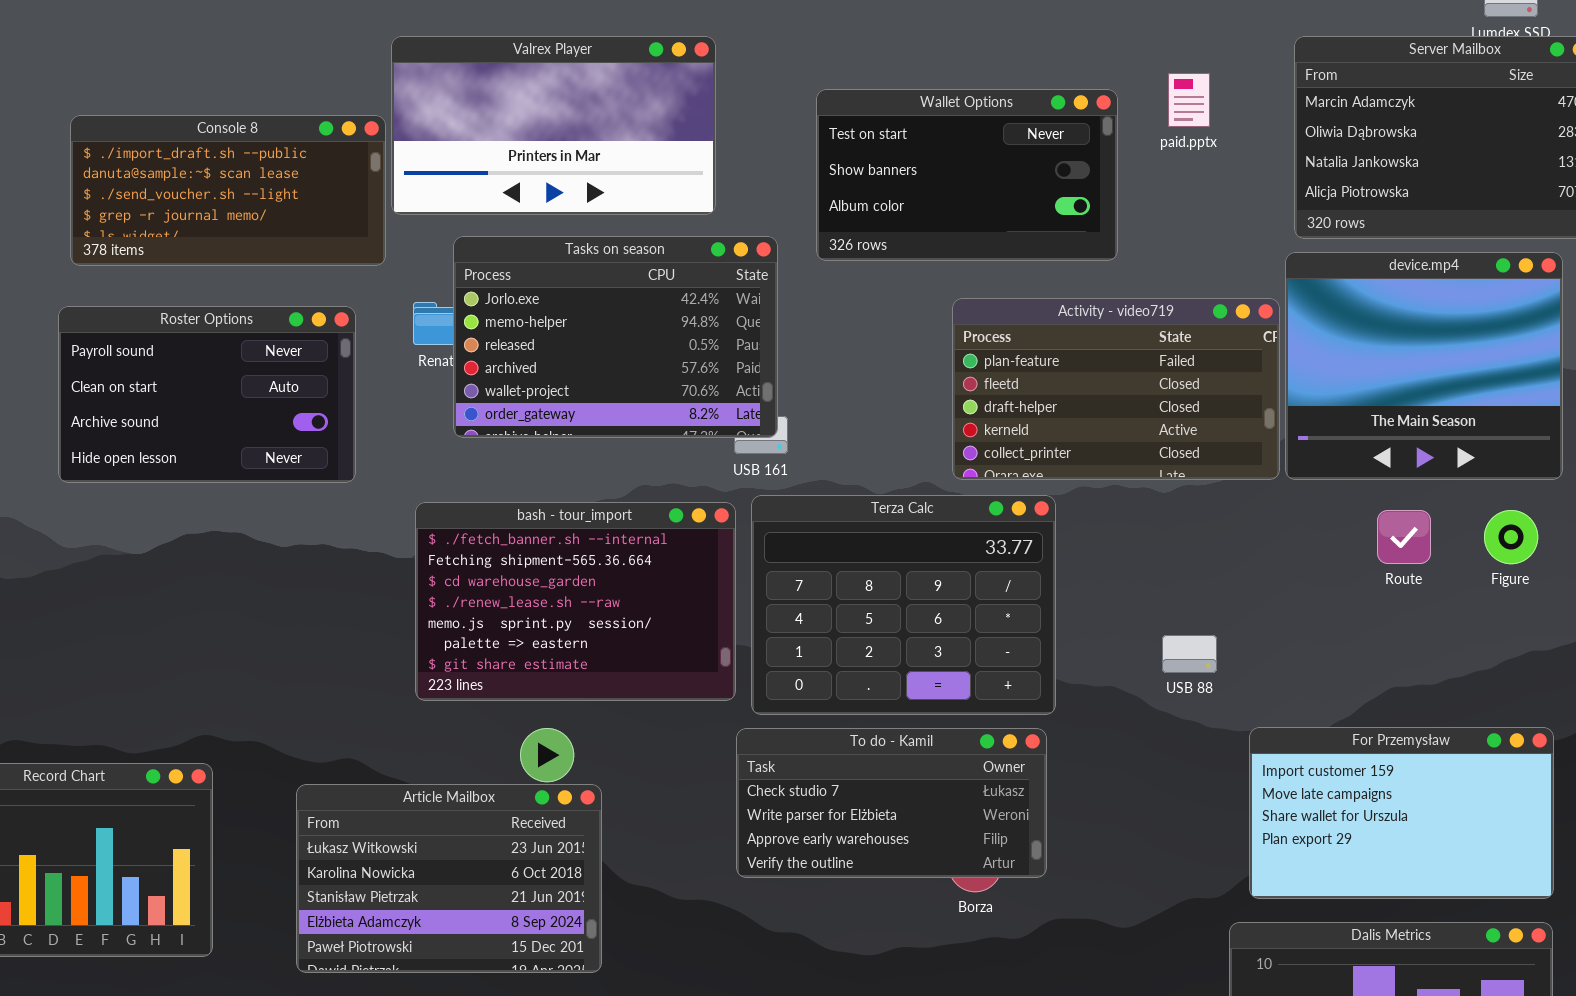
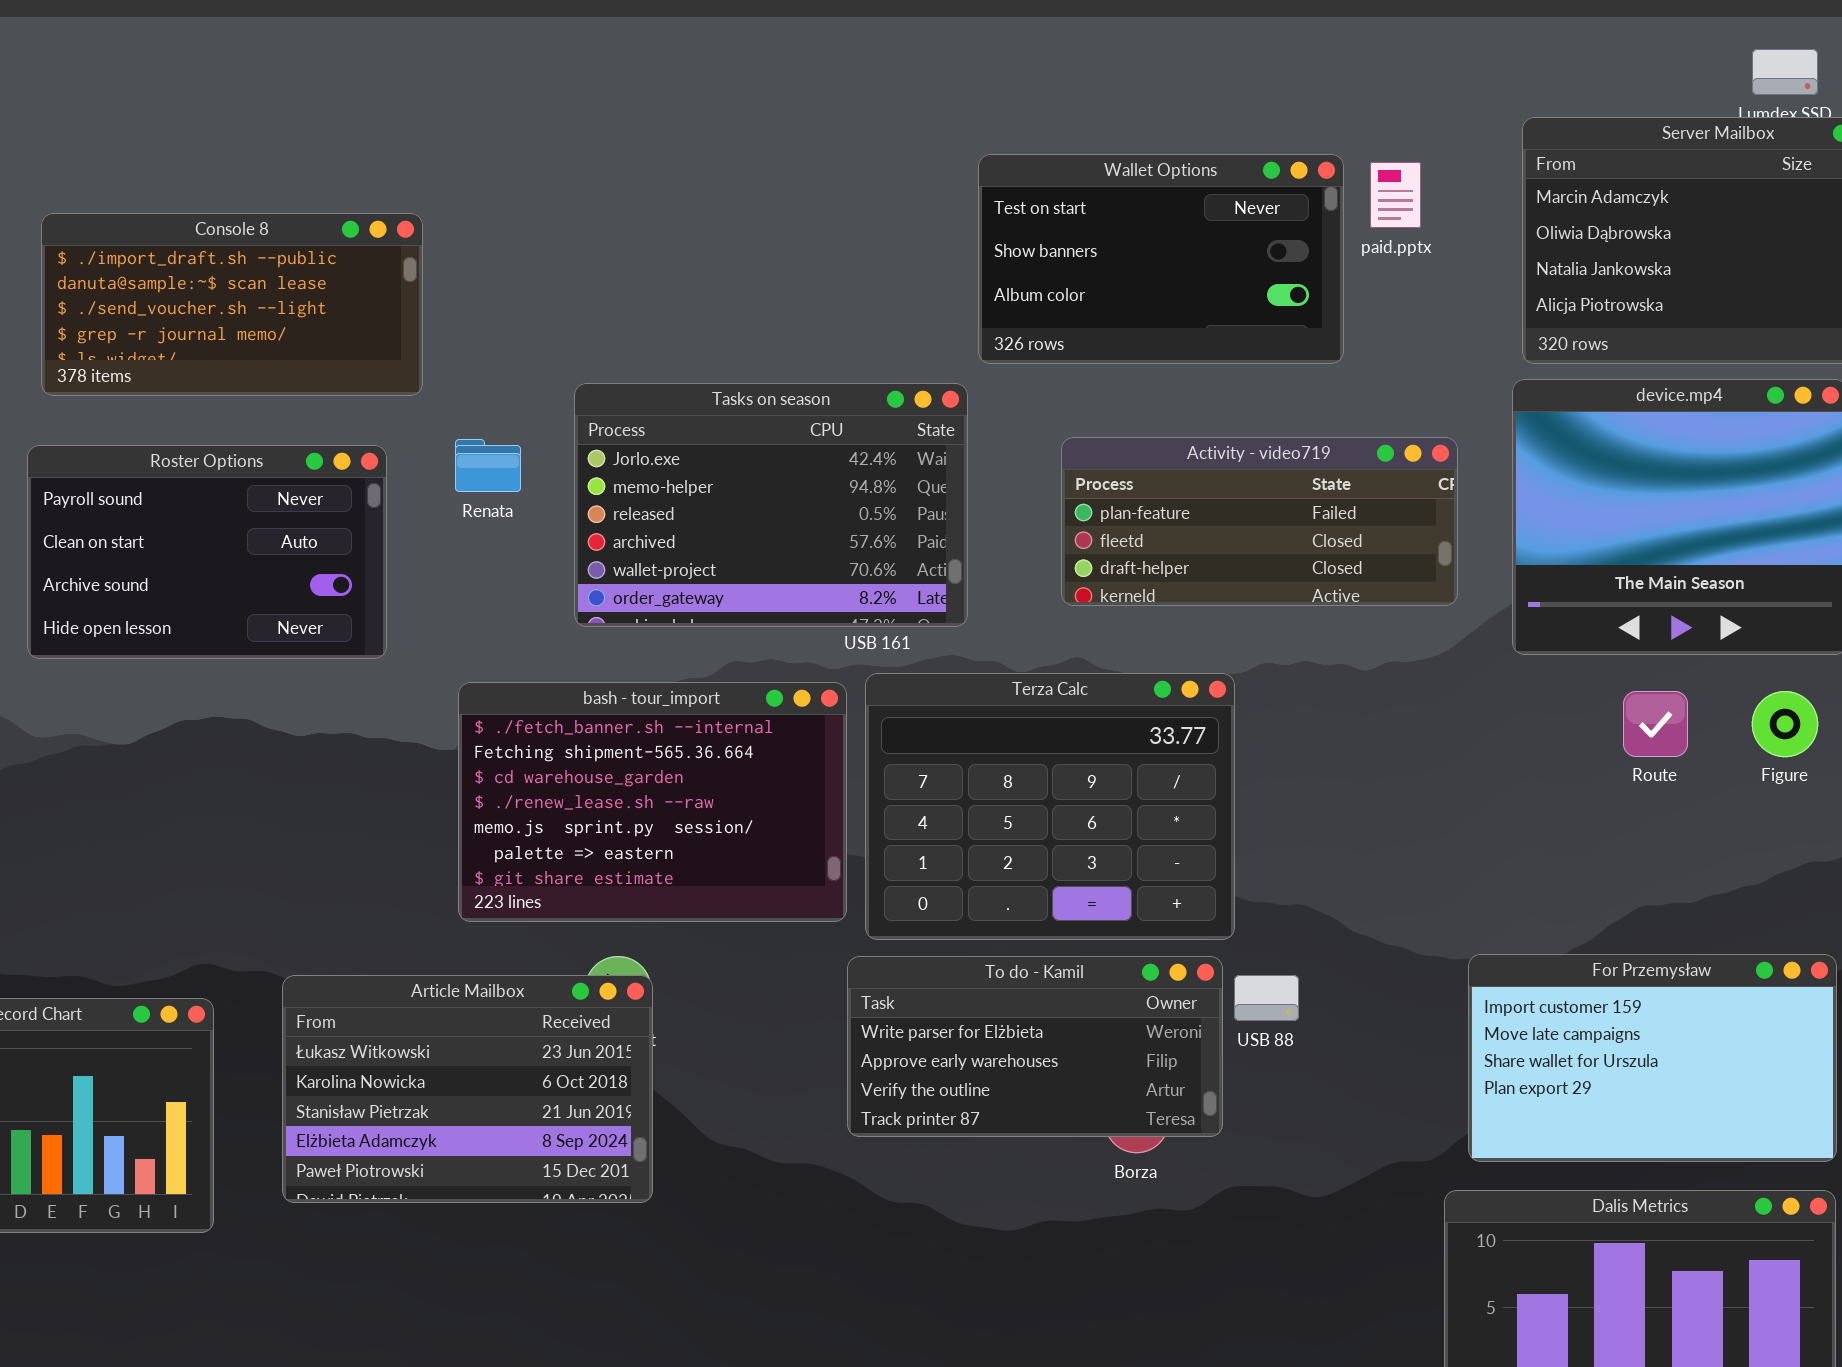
Valrex Player: [391,36,716,215] -> none, closed
Wallet Options: [816,89,1118,261] -> [978,154,1344,364], moved
Tasks on season: [453,236,778,438] -> [574,383,968,627], moved
Activity - video719: [952,298,1280,480] -> [1061,437,1458,606], moved, resized
USB 88: [1162,635,1217,673] -> [1234,975,1299,1021], moved
To do - Kamil: [736,728,1047,878] -> [847,956,1223,1137], scrolled down 1 row
Article Mailbox: [296,784,602,973] -> [282,975,653,1203], moved

